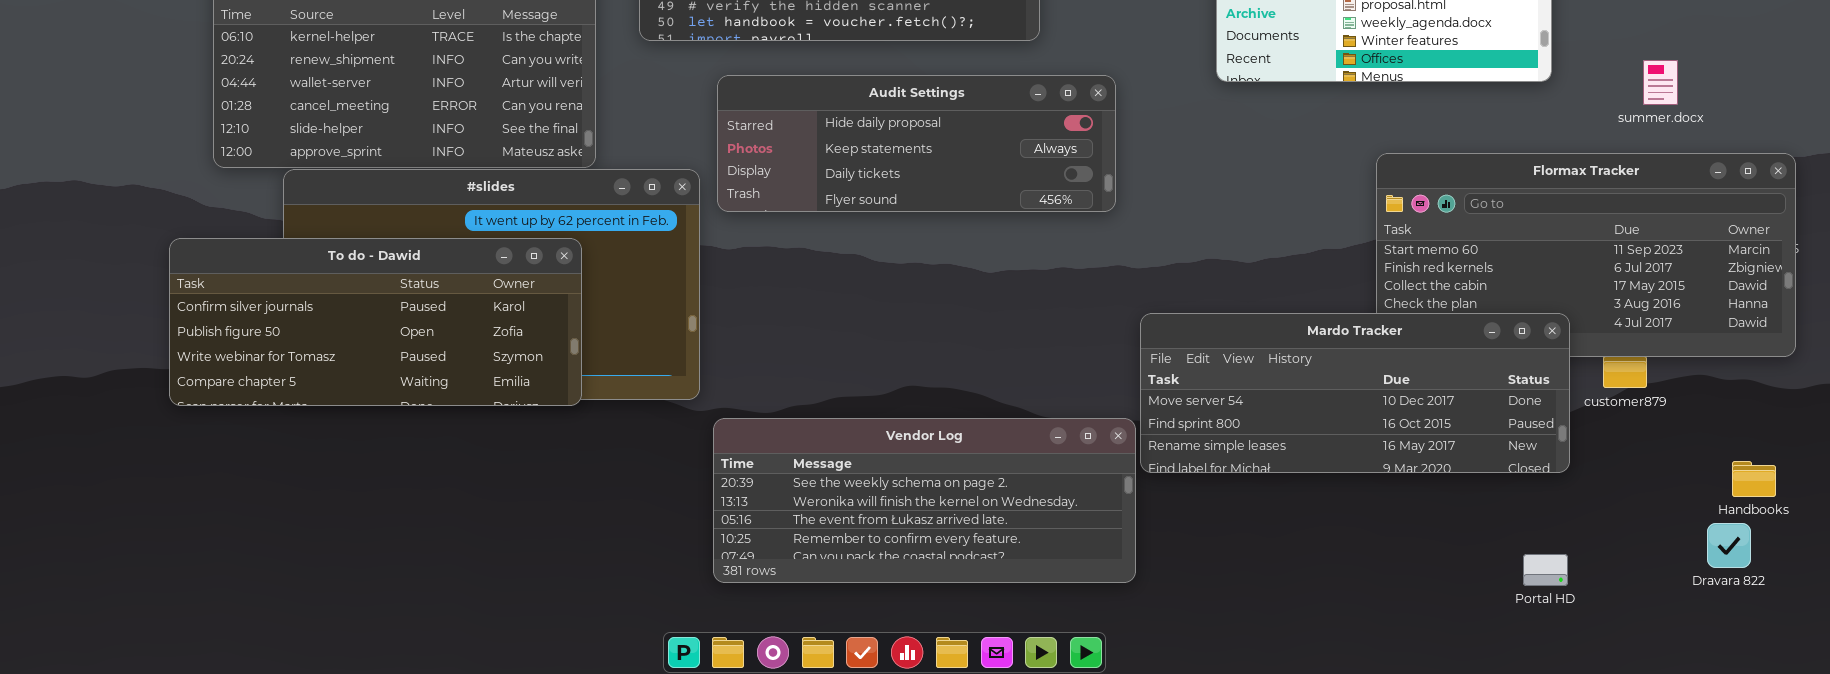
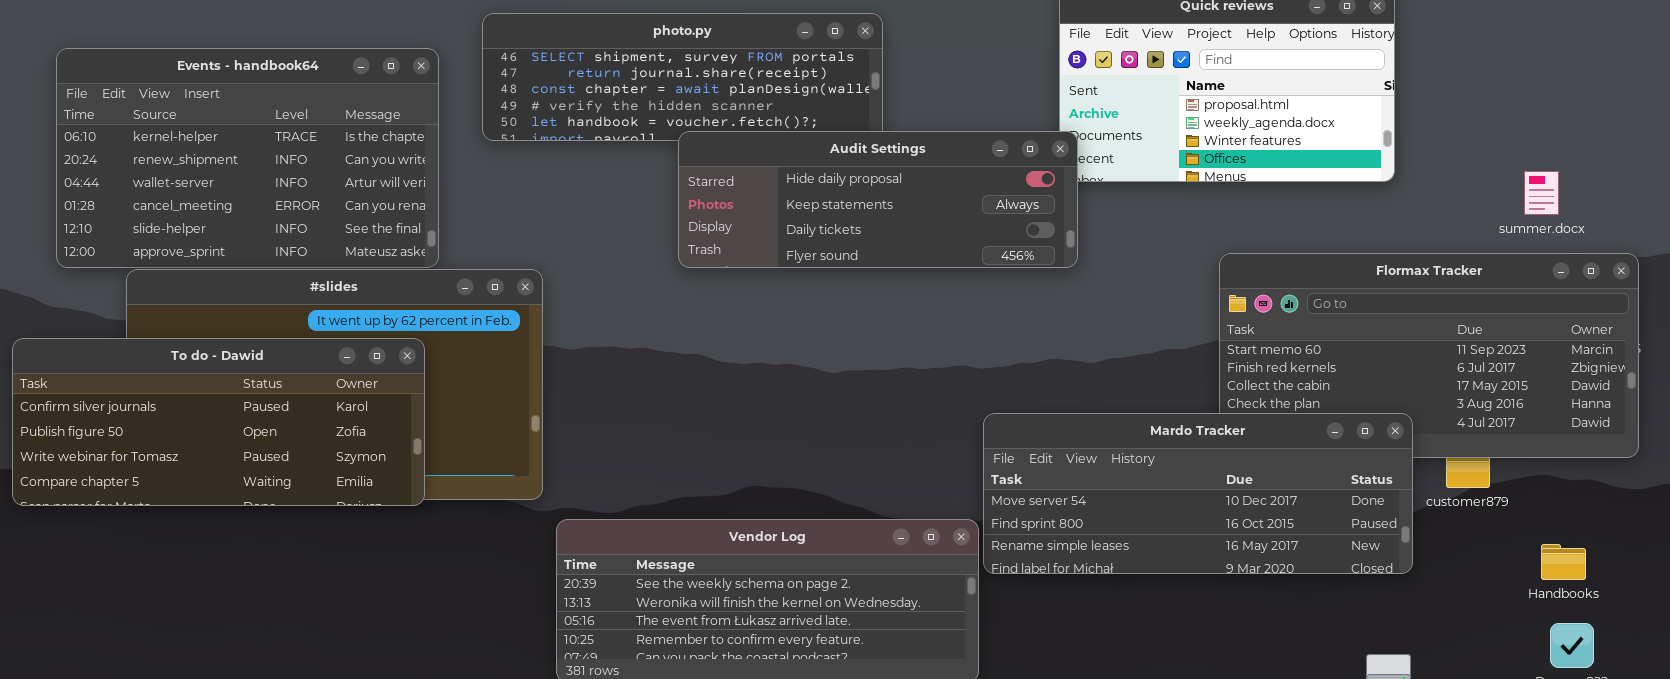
summer.docx: [1643,60,1678,105] -> [1524,171,1559,215], moved
Audit Settings: [717,75,1116,212] -> [678,131,1078,268], moved
Handbooks: [1732,461,1776,497] -> [1541,544,1586,580], moved

